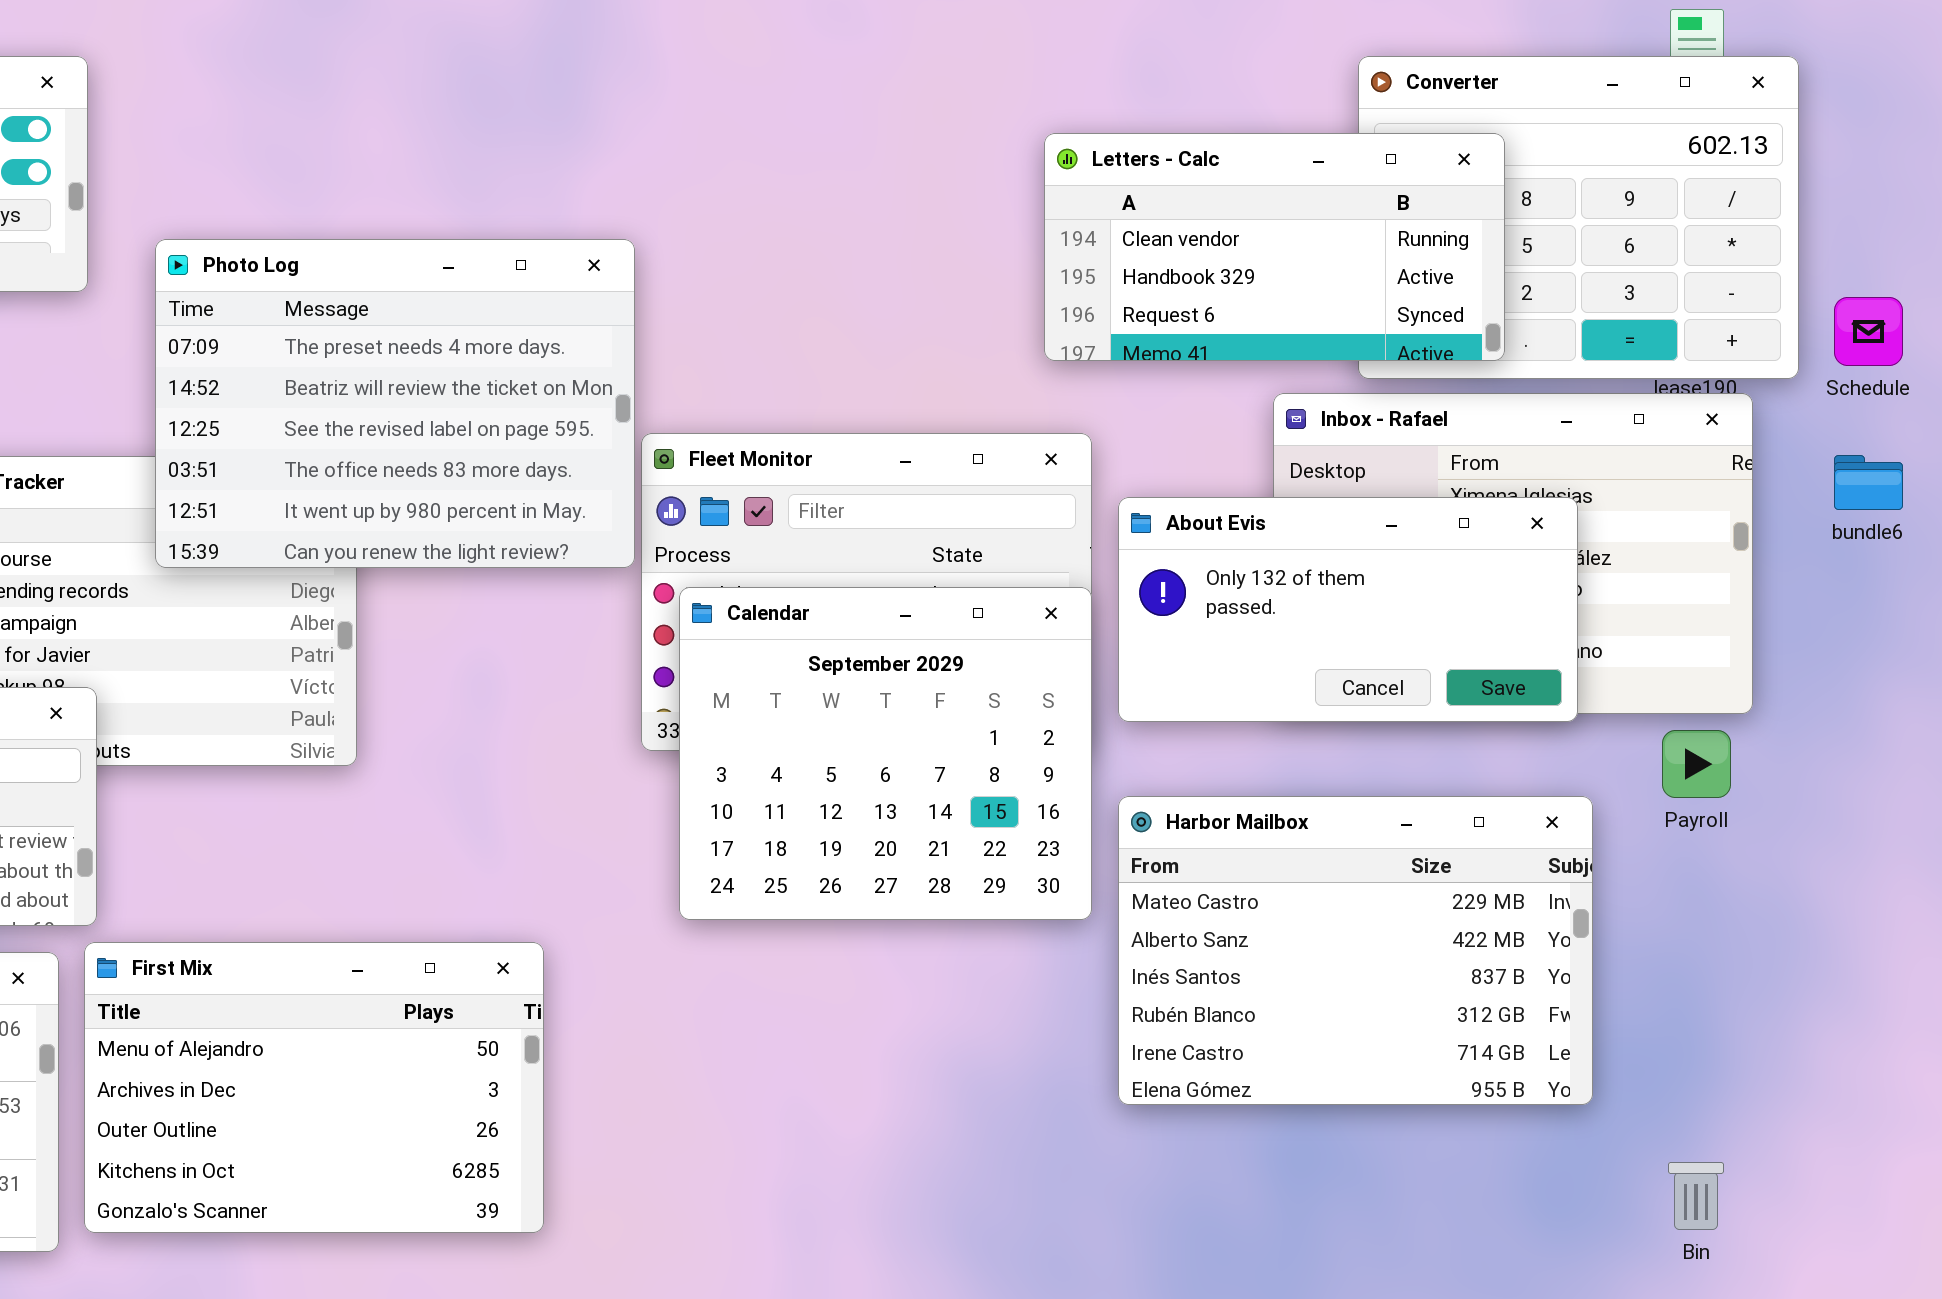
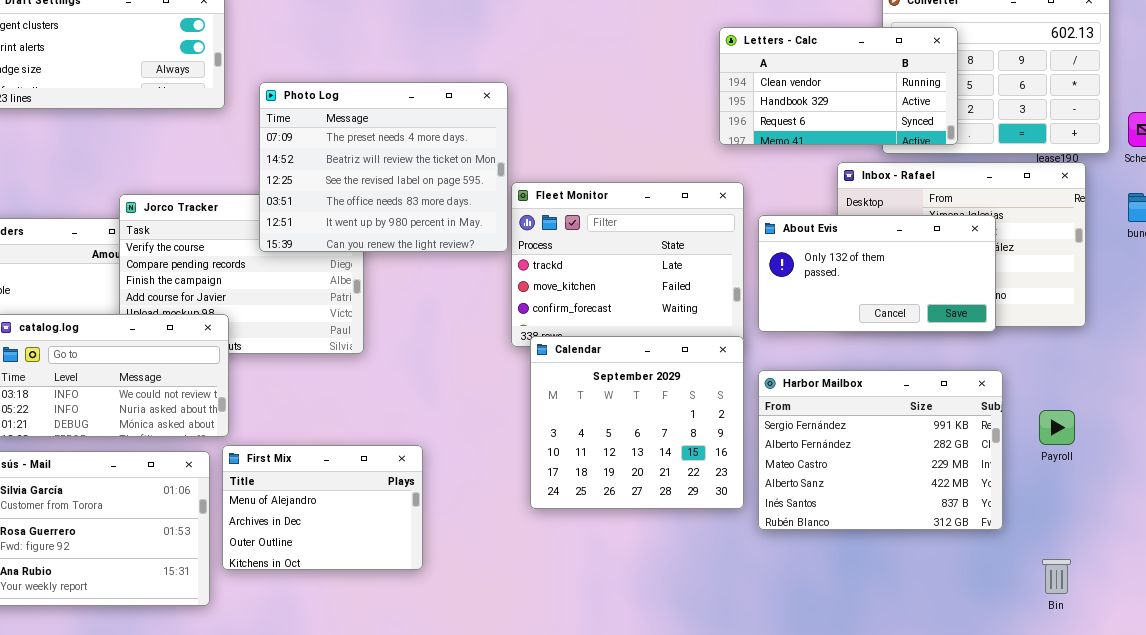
Calendar: [679,587,1092,920] -> [530,336,744,509], moved
Payroll: [1662,730,1731,798] -> [1039,410,1075,445], moved
Harbor Mailbox: [1118,796,1593,1105] -> [758,370,1003,530], scrolled up 2 rows
First Mix: [84,942,544,1233] -> [222,445,423,570], resized

